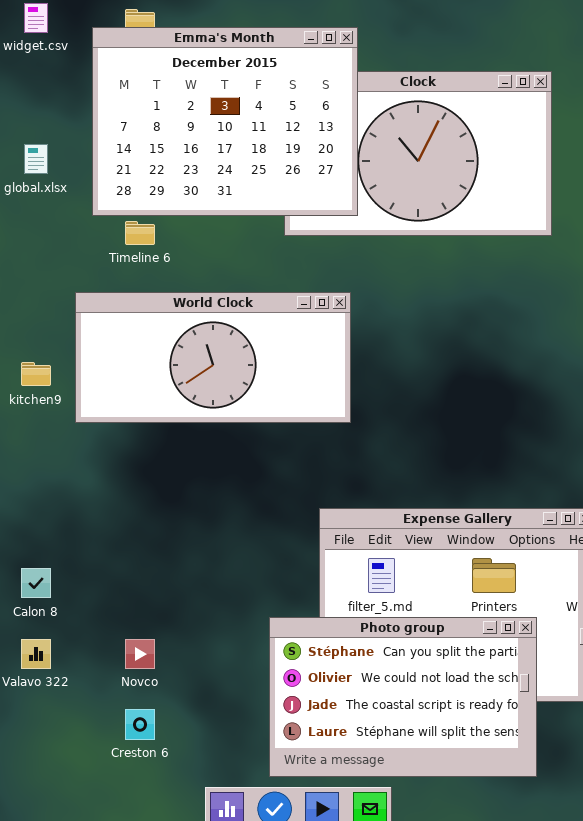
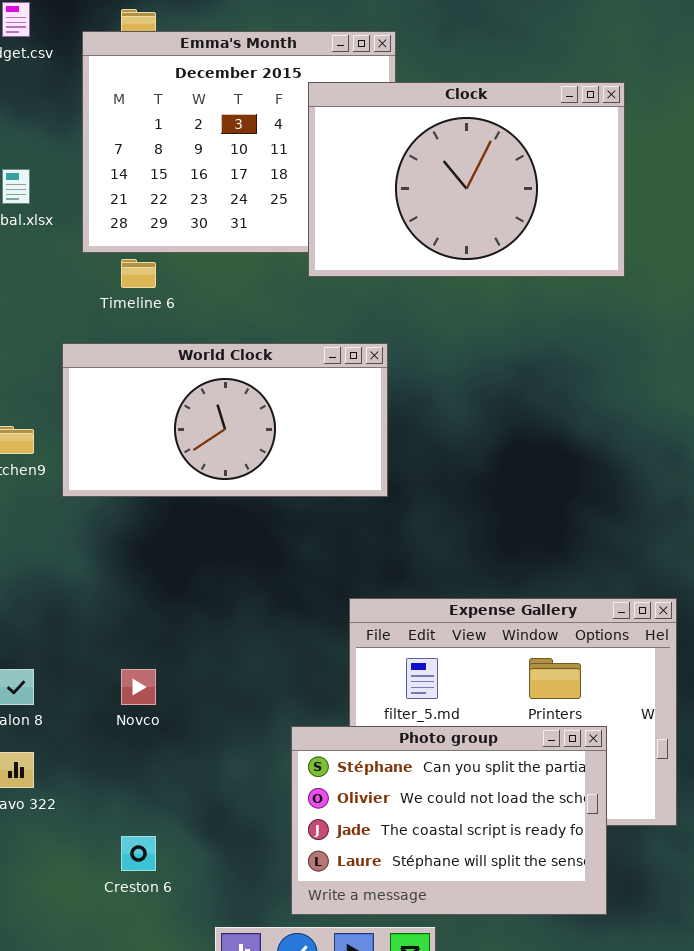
Clock: [284,71,552,236] -> [308,82,625,277], raised
Novco: [125,639,155,669] -> [121,669,156,705], moved

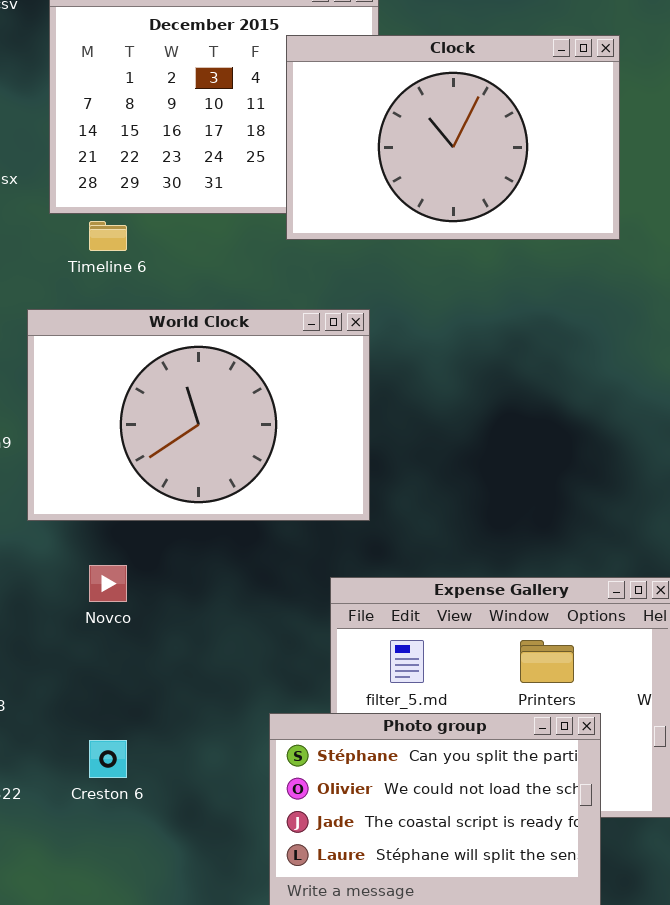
World Clock: [62,343,388,497] -> [27,309,370,521], resized
Novco: [121,669,156,705] -> [89,565,127,602], moved
Creston 6: [121,836,156,871] -> [89,740,127,778], moved

